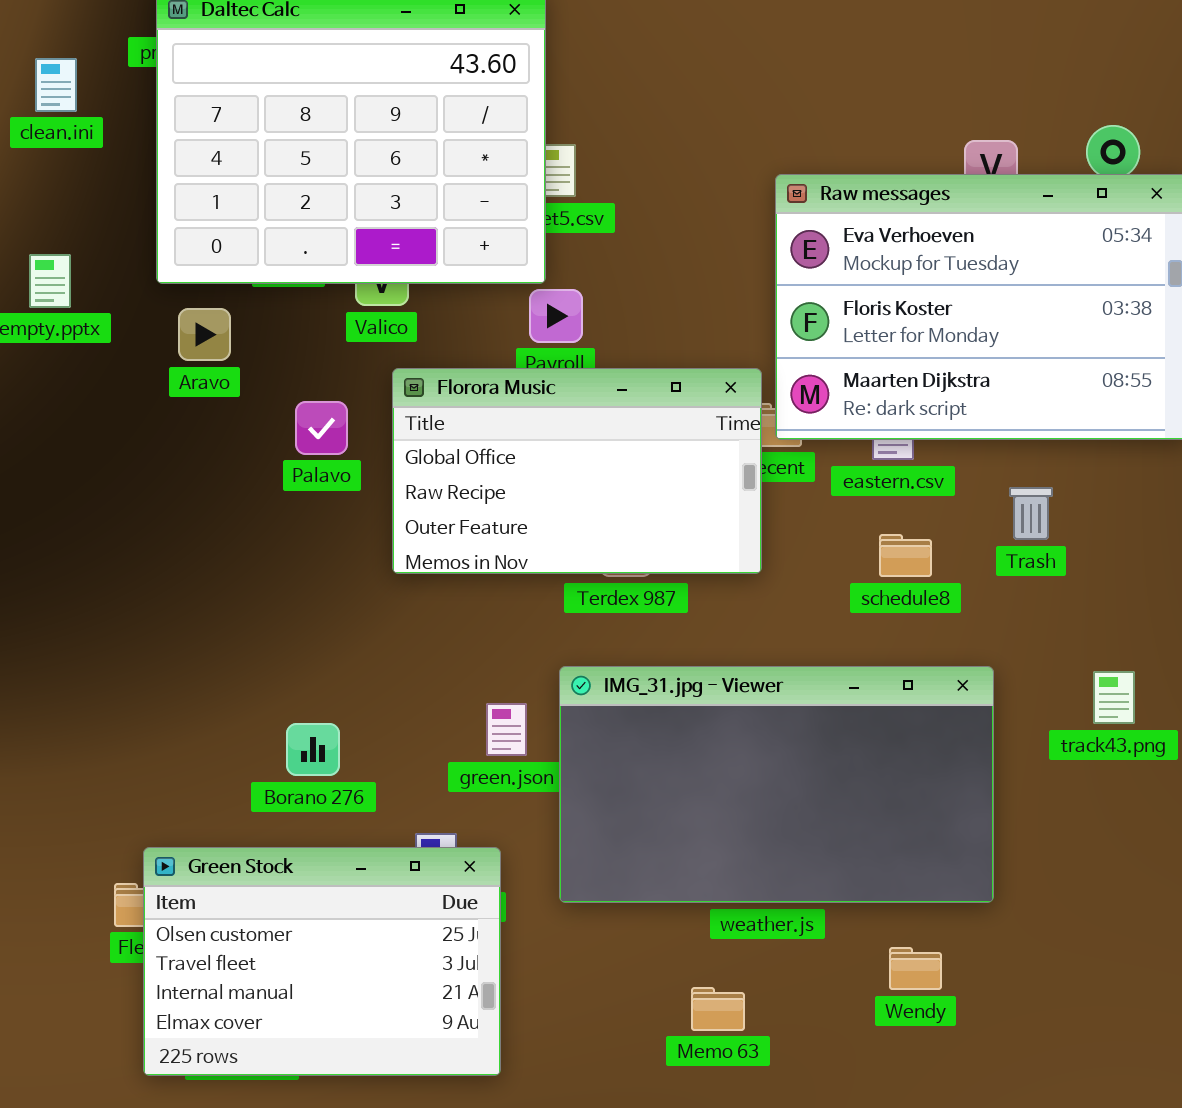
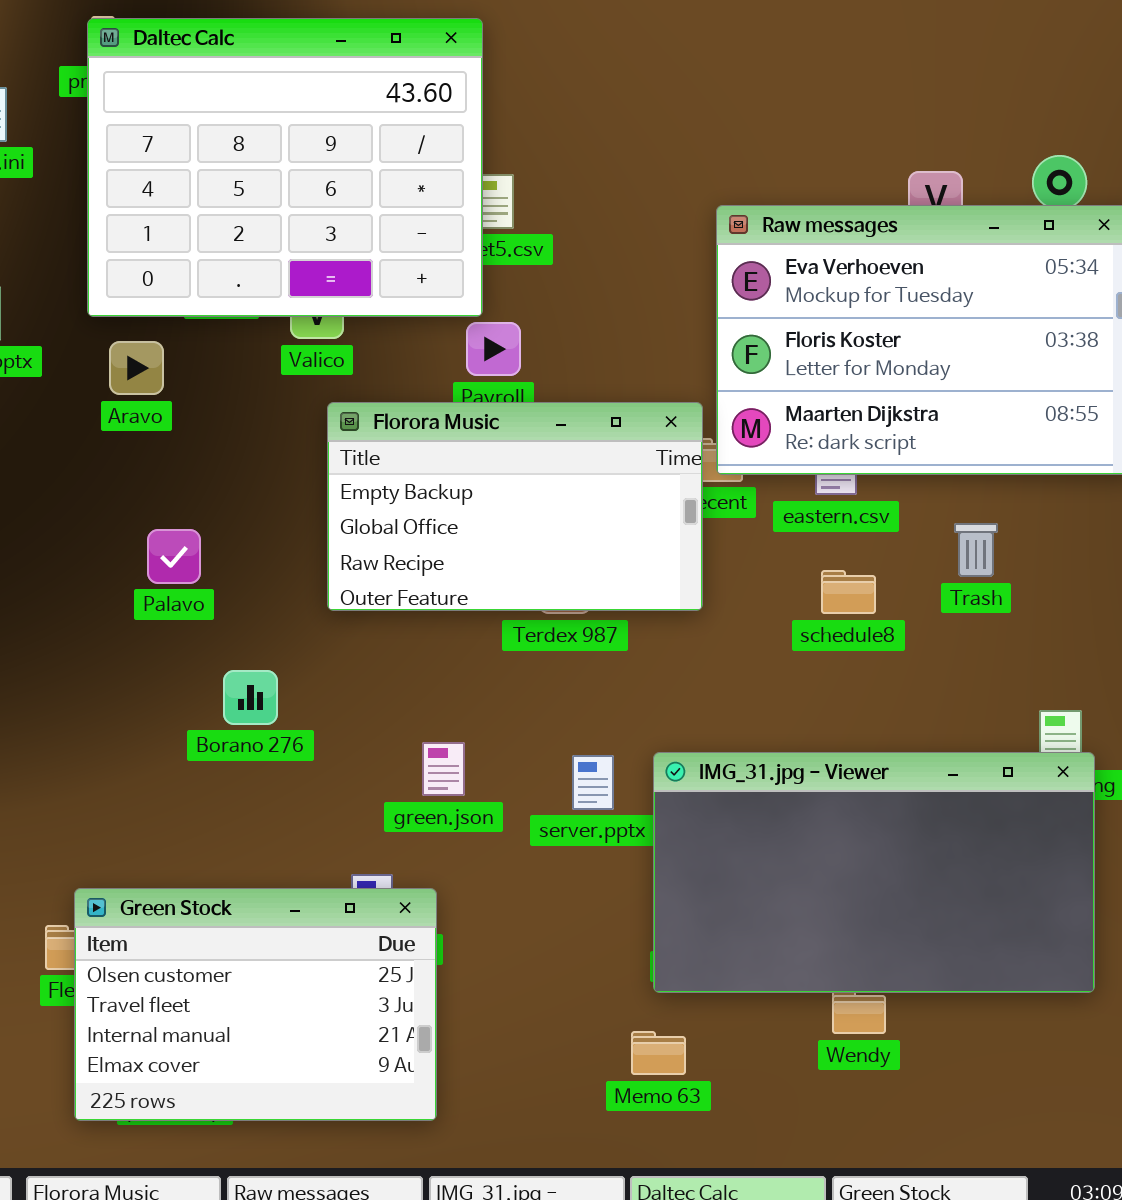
Florora Music: [392,368,762,574] -> [327,402,703,611], scrolled up 1 row
Palavo: [295,401,348,455] -> [147,529,201,584], moved
IMG_31.jpg - Viewer: [559,666,994,903] -> [653,752,1095,993], moved
Borano 276: [286,723,340,776] -> [223,670,278,725], moved

